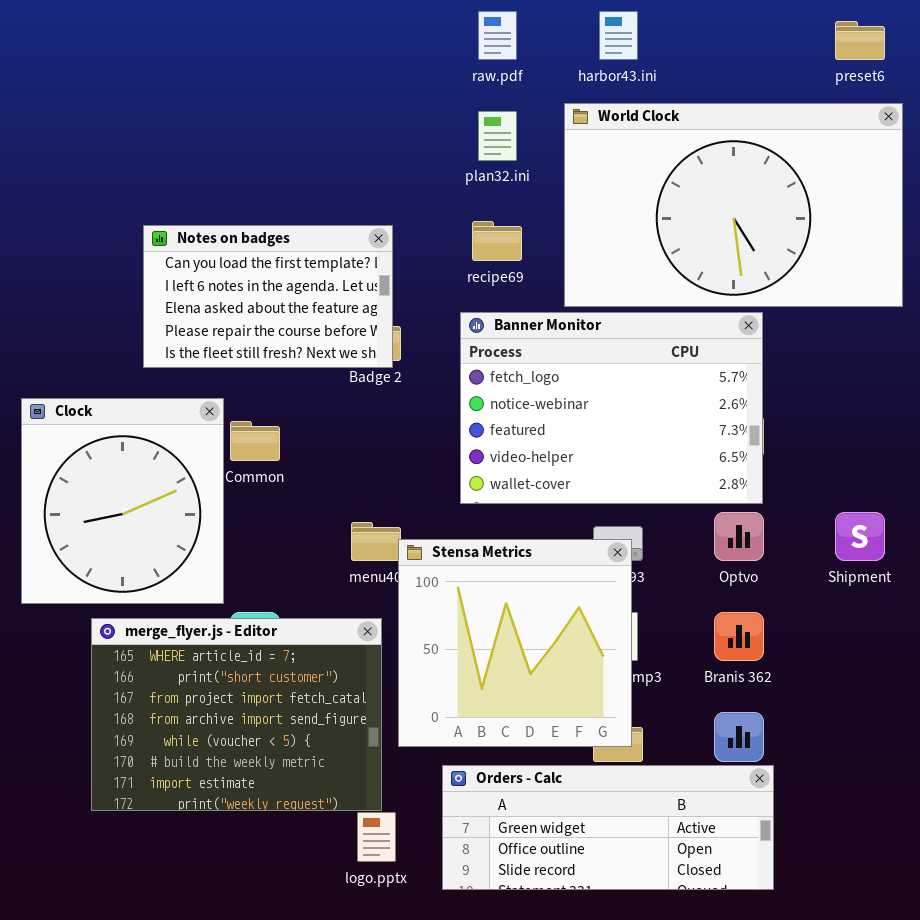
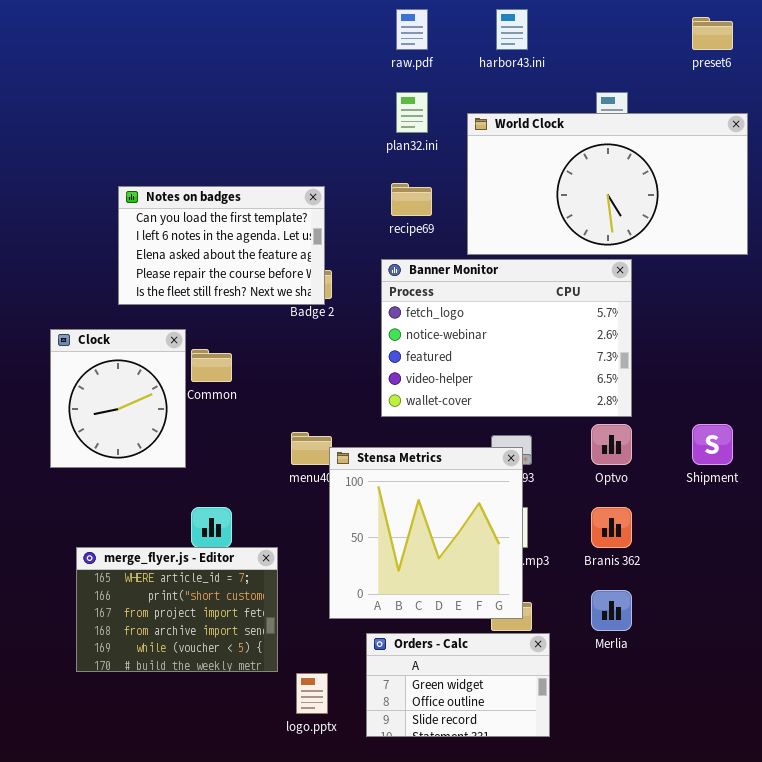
World Clock: [564,103,903,307] -> [467,113,748,255], resized
Clock: [21,398,224,604] -> [50,329,186,468], resized
merge_flyer.js - Editor: [91,618,382,811] -> [76,547,278,672], resized
Orders - Calc: [442,765,774,890] -> [366,633,550,737], resized

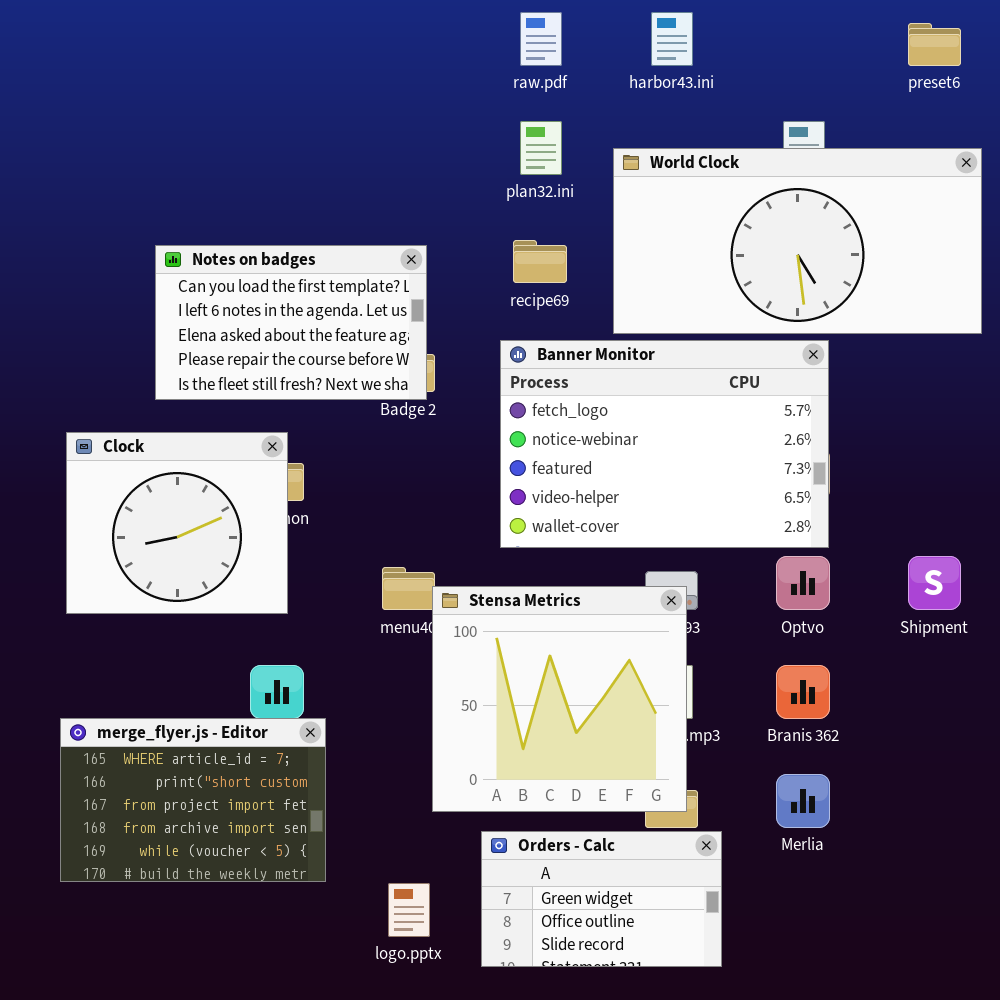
Clock: [50,329,186,468] -> [66,432,288,614], resized
merge_flyer.js - Editor: [76,547,278,672] -> [60,718,326,882], moved

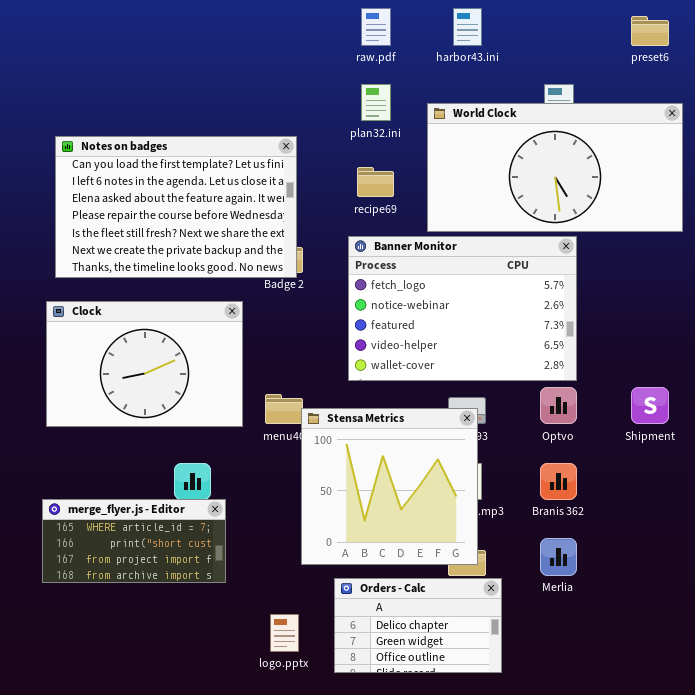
Notes on badges: [155,245,427,400] -> [55,136,297,278], resized
Clock: [66,432,288,614] -> [46,301,243,427], resized
merge_flyer.js - Editor: [60,718,326,882] -> [42,499,226,583], resized
Orders - Calc: [481,831,722,967] -> [334,578,502,673], scrolled up 1 row

